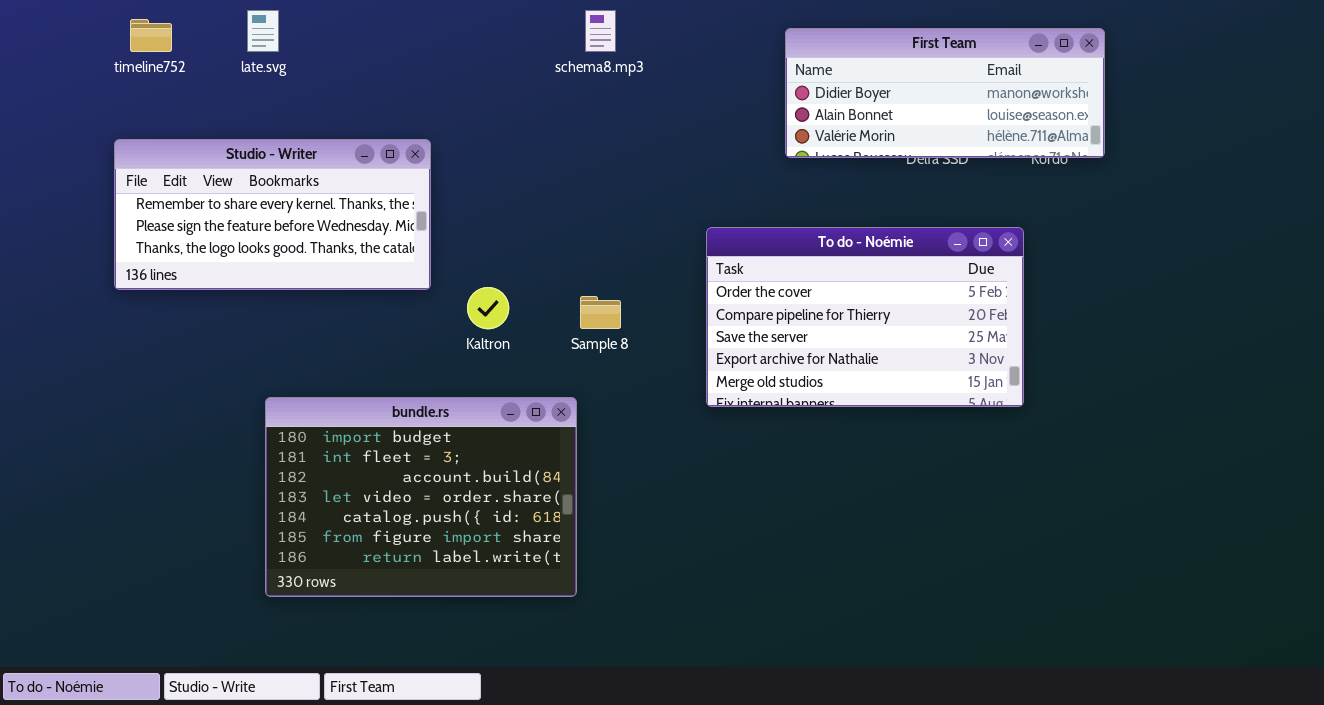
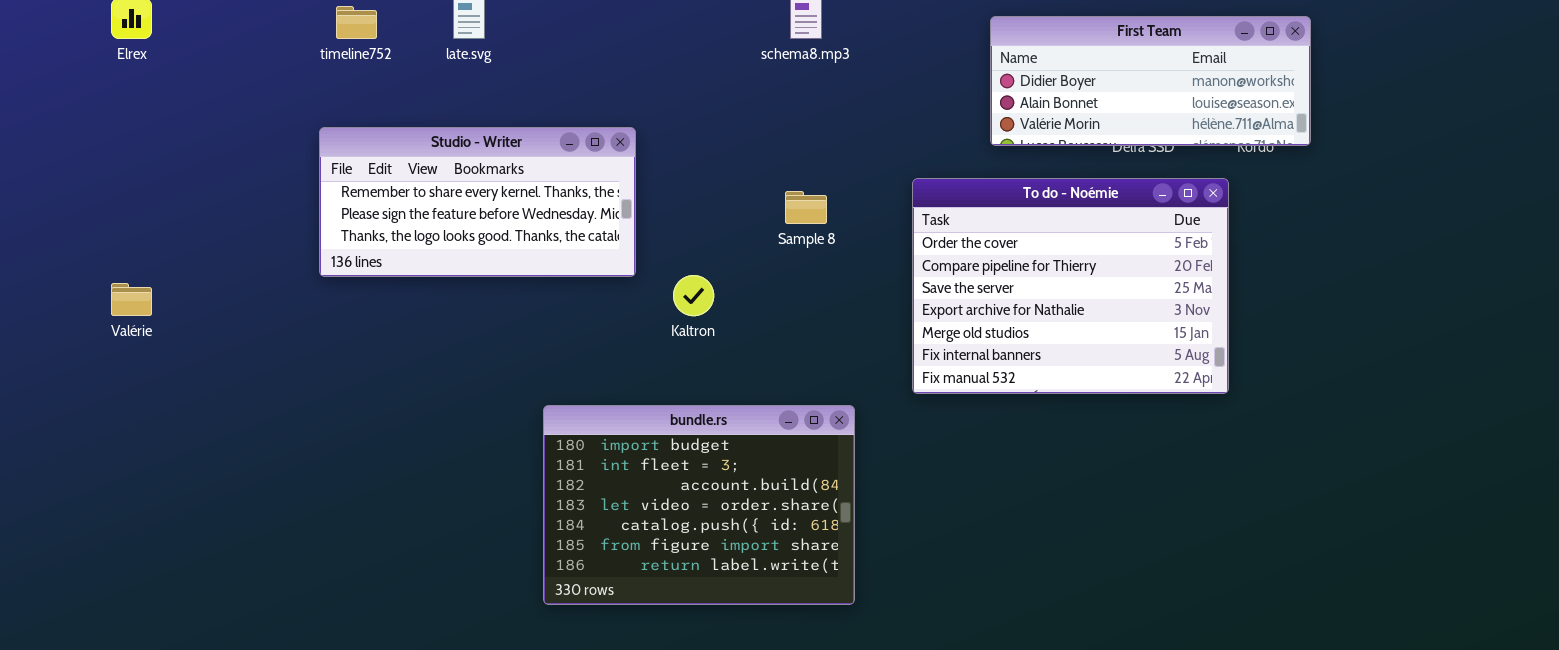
To do - Noémie: [706,227,1024,407] -> [912,178,1229,394], resized
Sample 8: [580,296,621,329] -> [785,191,827,224], moved
bundle.rs: [265,397,577,597] -> [543,405,855,605], moved

